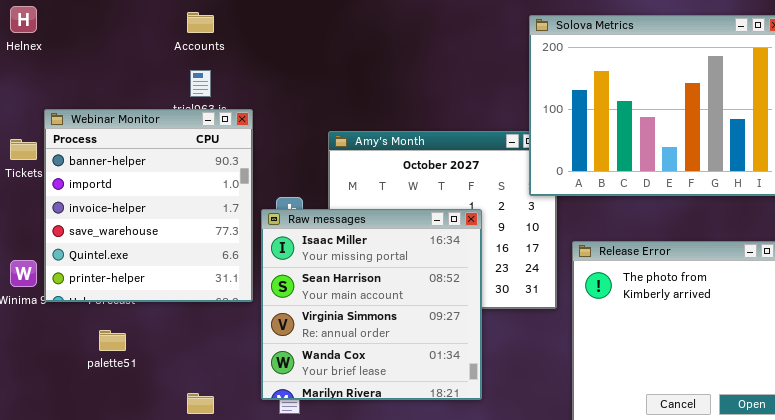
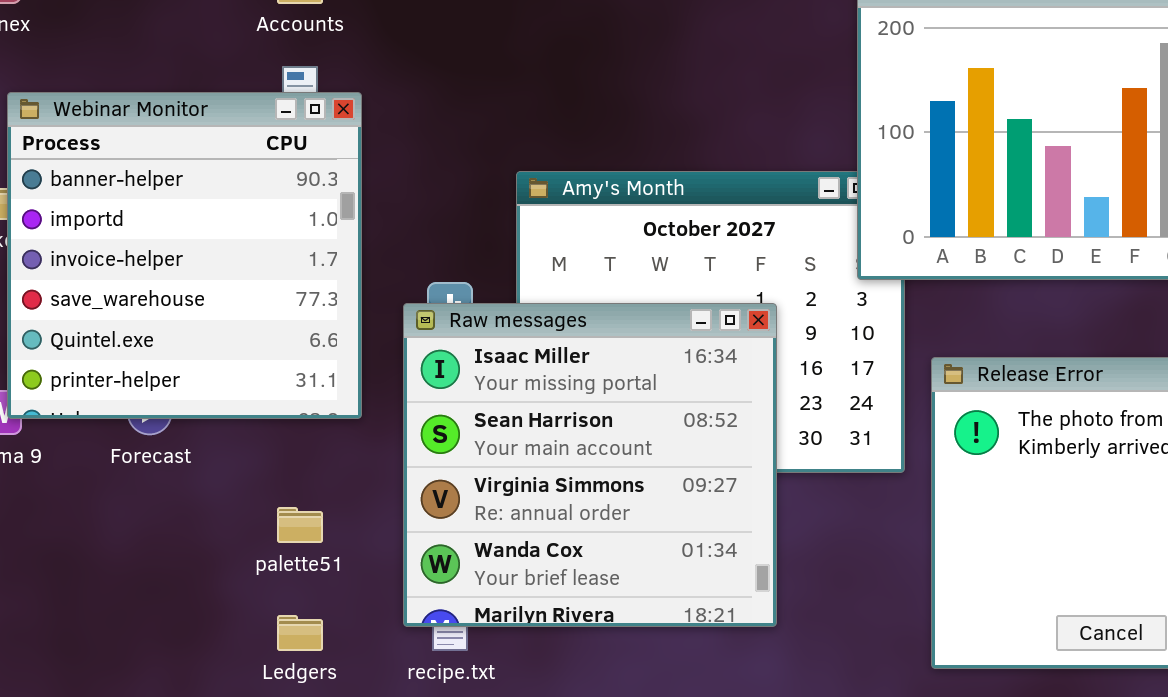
Webinar Monitor: [44,109,253,302] -> [7,92,362,419], moved
palette51: [99,330,126,351] -> [277,507,323,543], moved

